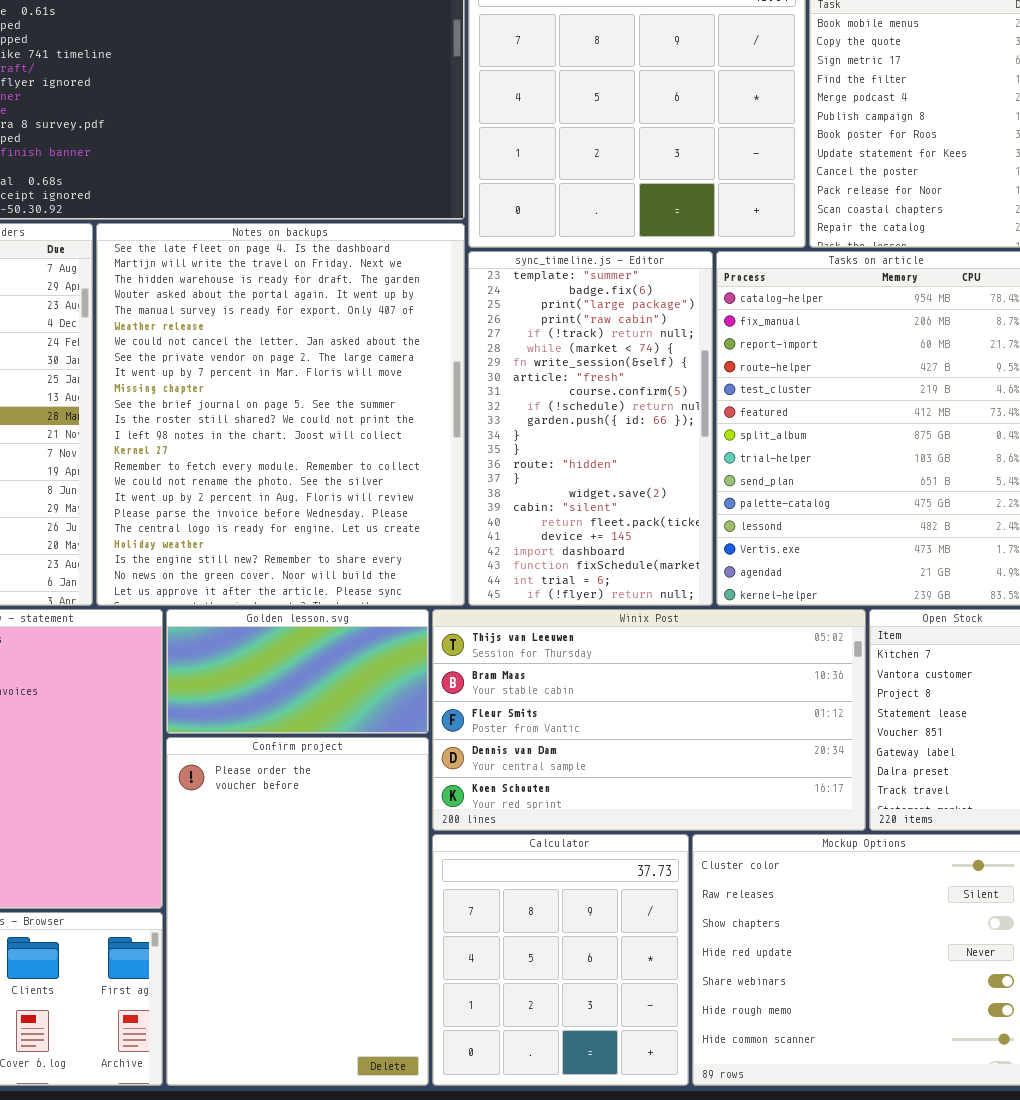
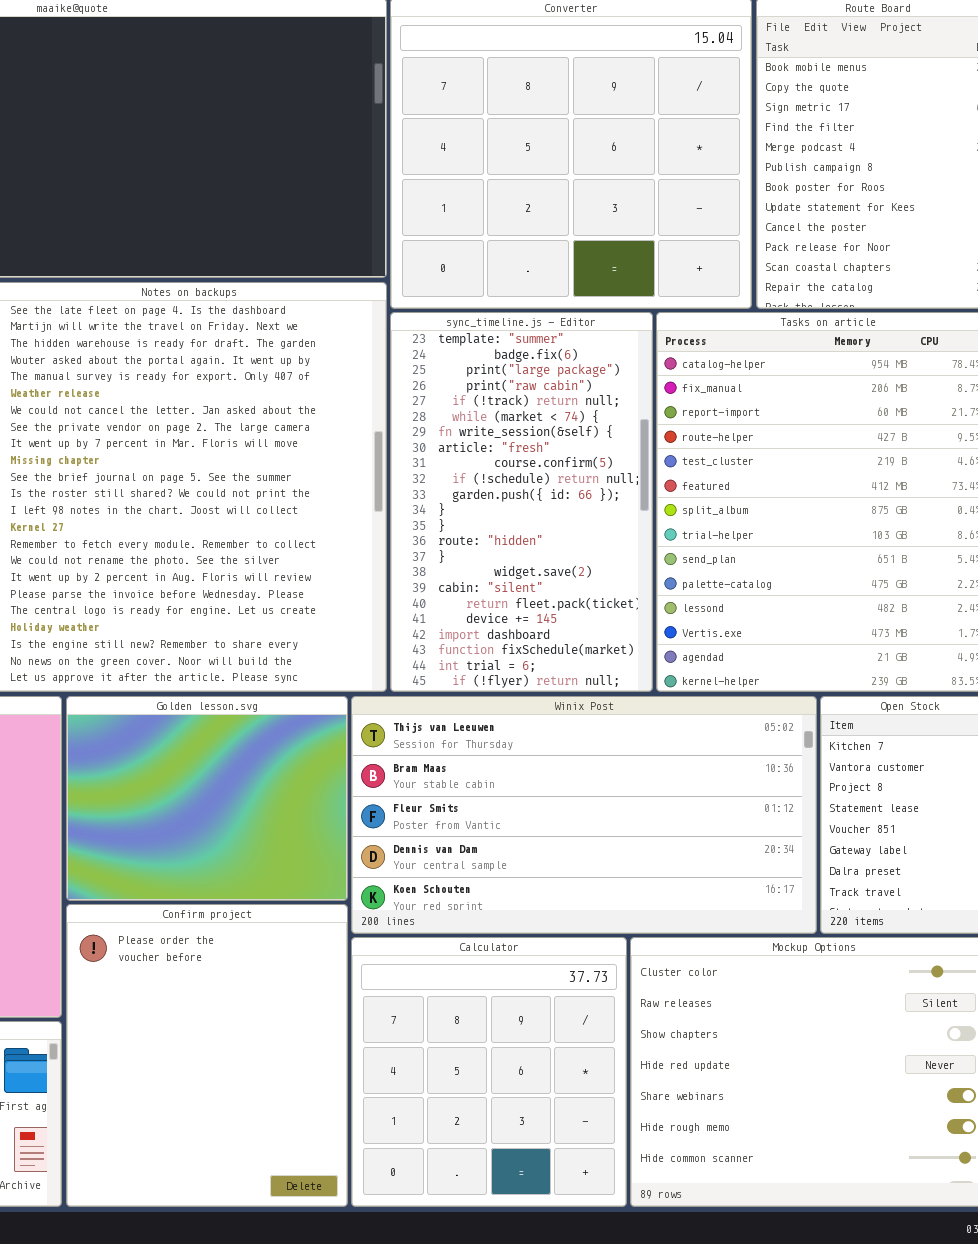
Golden lesson.svg: [166,609,429,734] -> [66,696,348,901], resized
Confirm project: [166,737,429,1086] -> [66,904,348,1207], resized

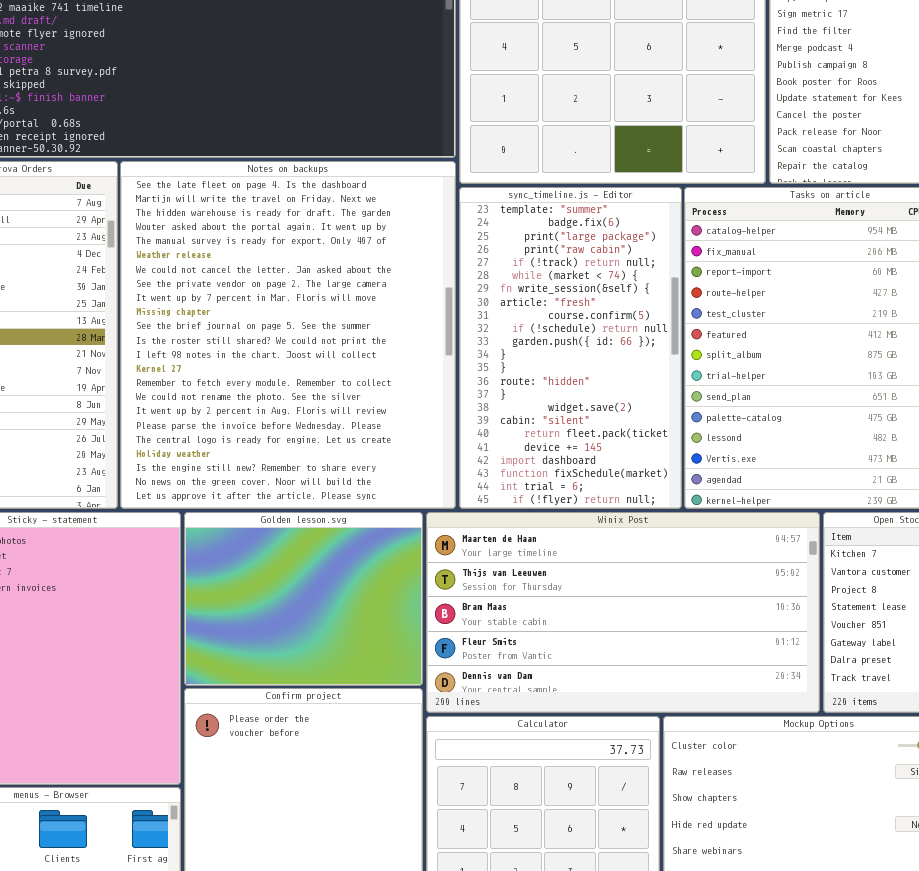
Winix Post: [351,696,817,934] -> [426,512,820,713], scrolled up 1 row

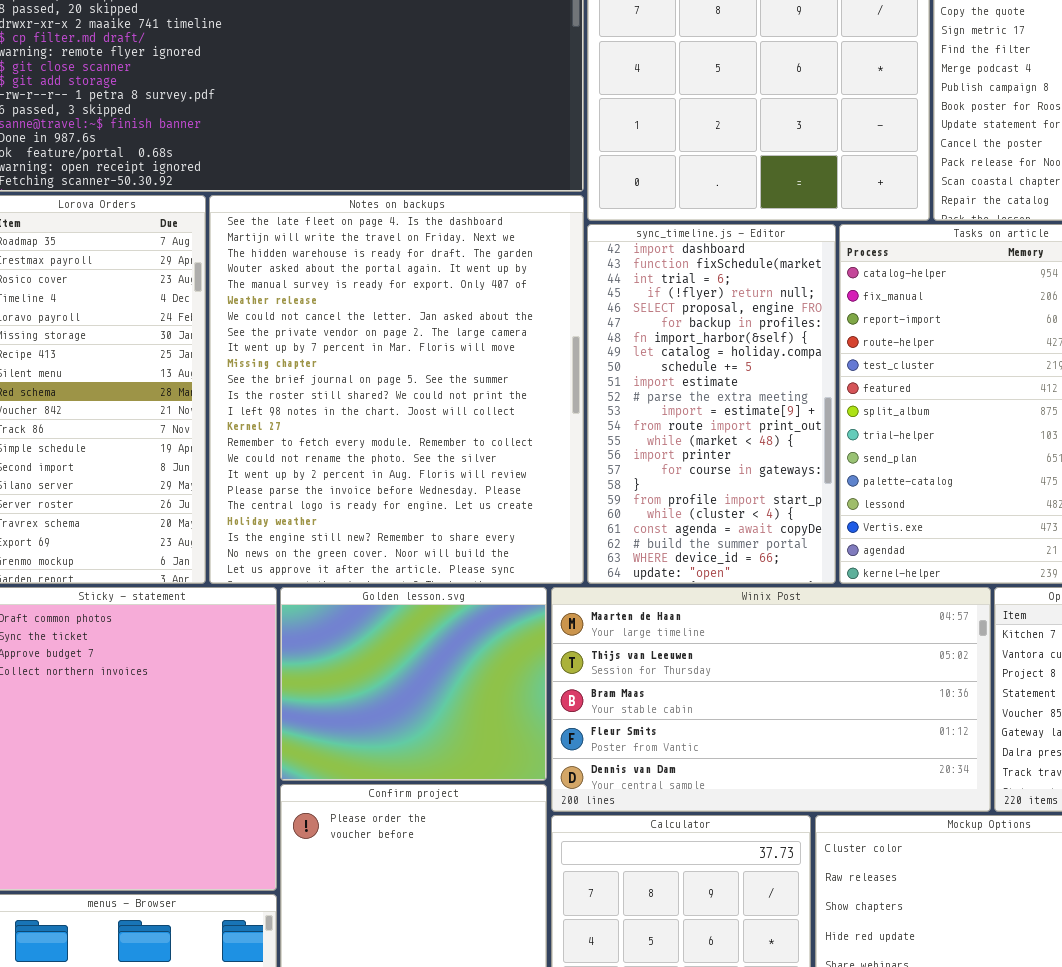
sync_timeline.js - Editor: [459,187,682,509] -> [587,224,836,584], scrolled down 19 rows

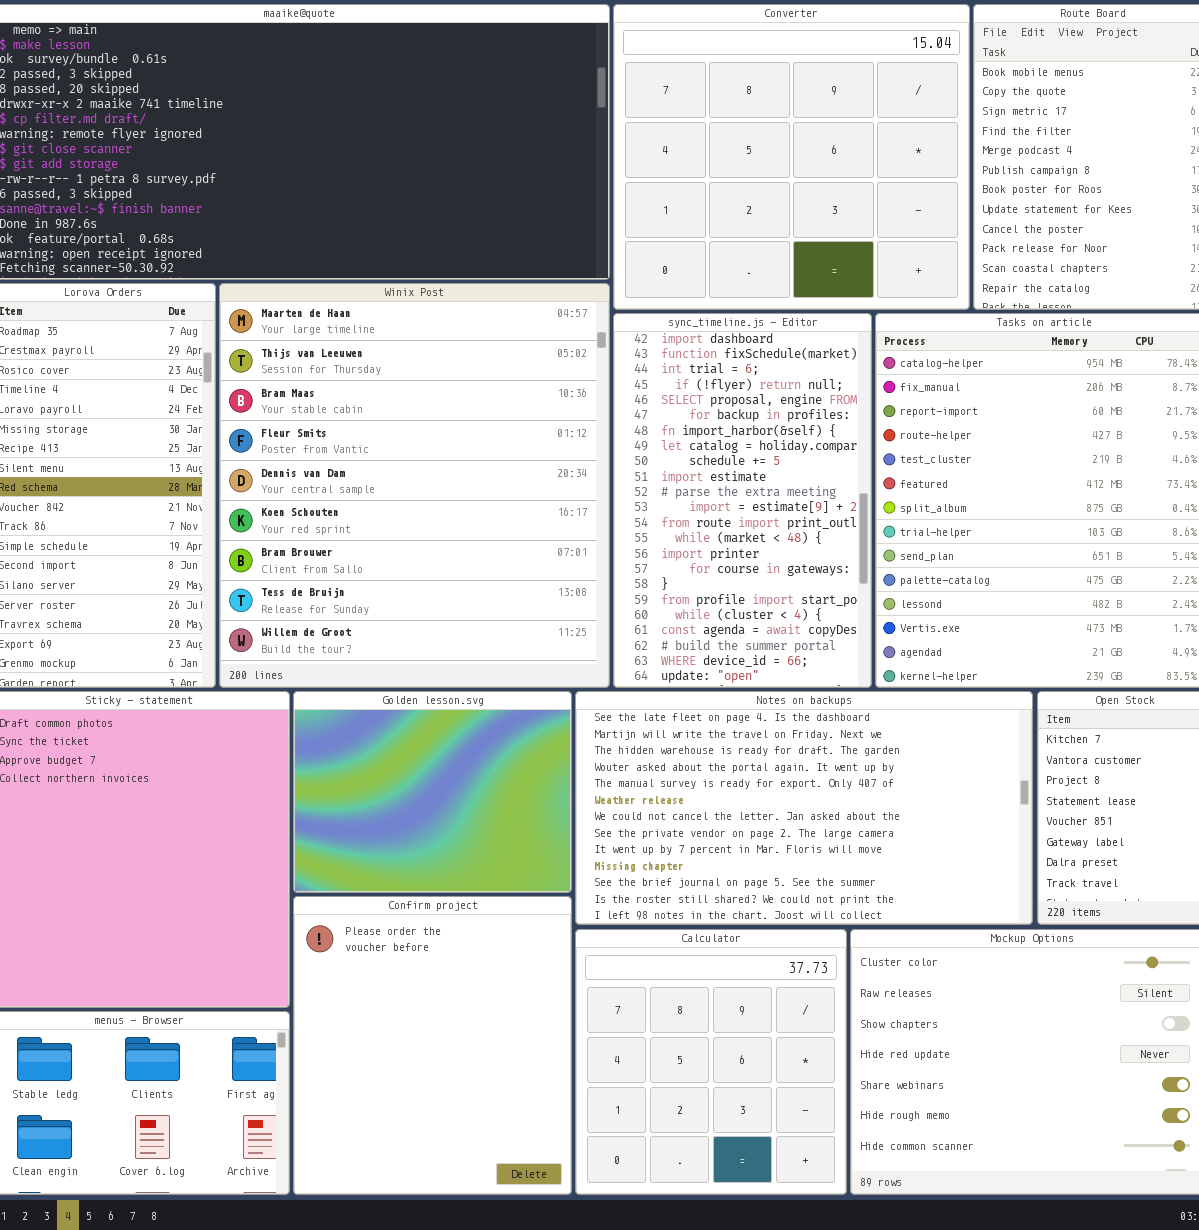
Notes on backups: [209,195,584,584] -> [575,691,1033,925], moved, resized
Winix Post: [551,587,991,812] -> [219,283,610,688], moved, resized

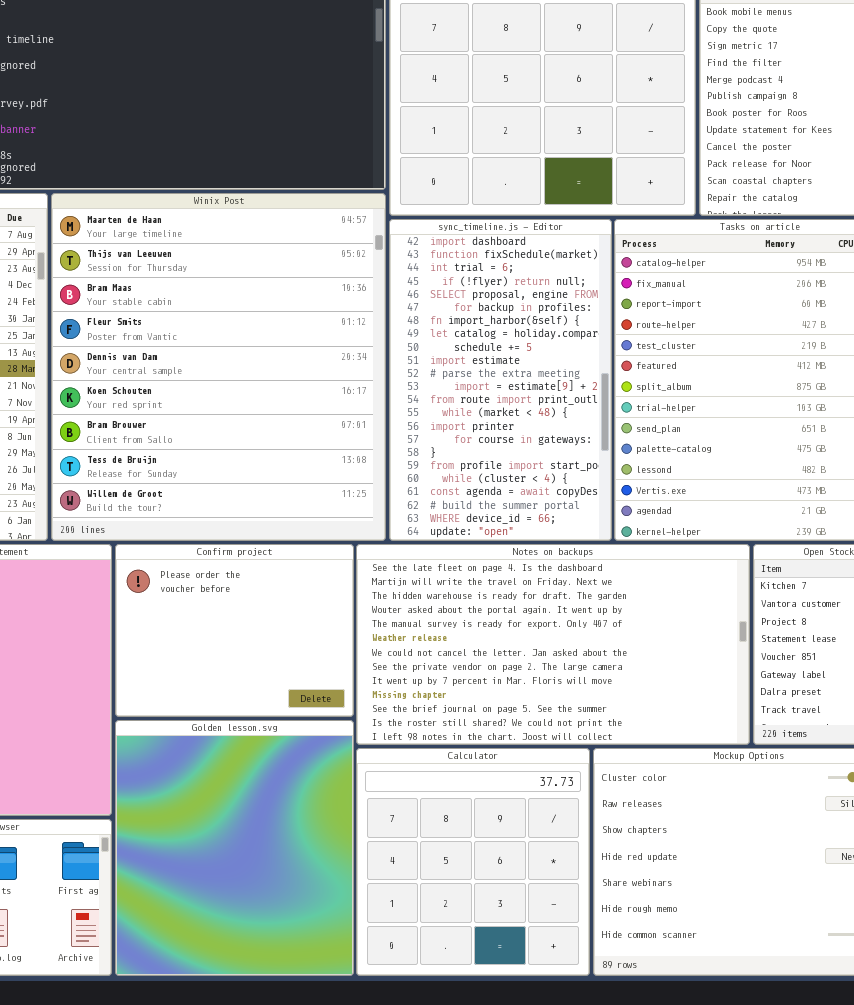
Golden lesson.svg: [293,691,572,893] -> [115,720,354,976], moved, resized
Confirm project: [293,896,572,1195] -> [115,544,354,717], moved, resized

